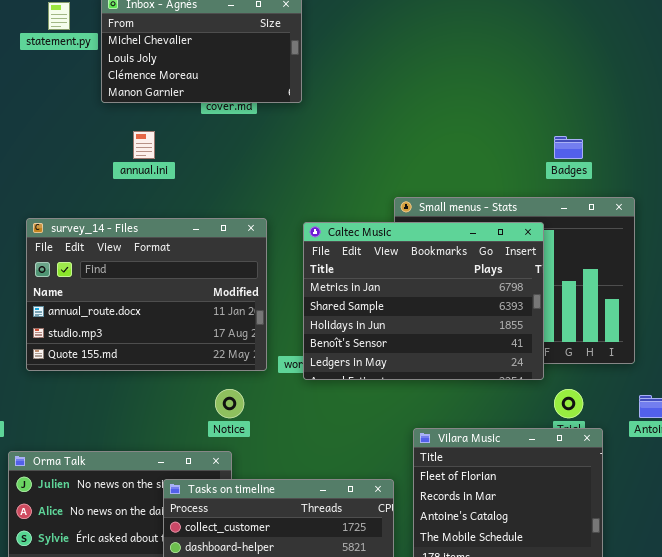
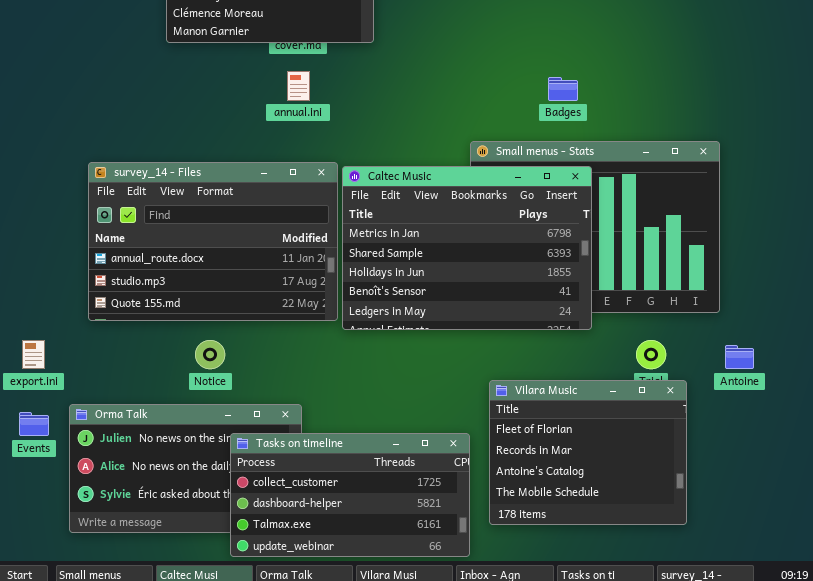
annual.ini: [133,131,155,159] -> [287,71,310,101], moved
Badges: [554,136,583,159] -> [548,77,578,101], moved
Caltec Music: [303,222,544,380] -> [342,166,592,330], moved
Notice: [215,389,244,418] -> [195,340,225,369], moved

